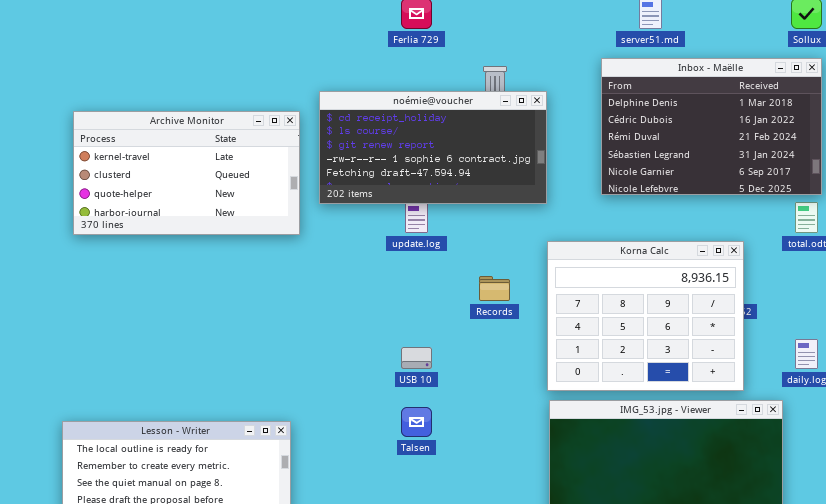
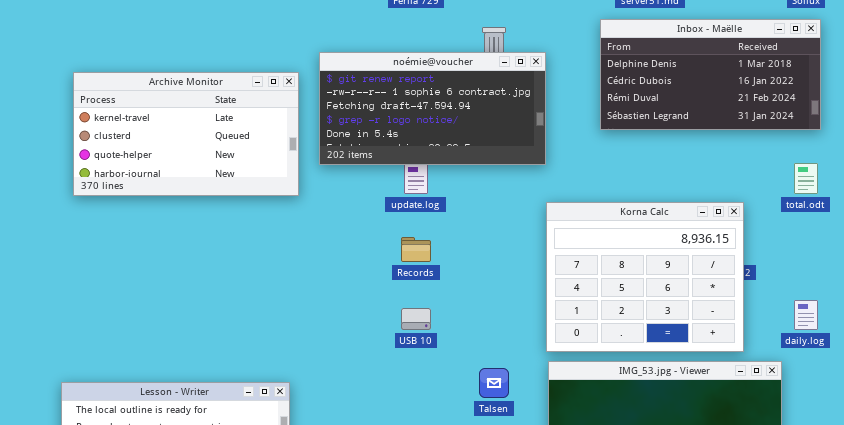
Inbox - Maëlle: [601,58,822,195] -> [600,19,821,130], resized
noémie@voucher: [319,91,547,204] -> [319,52,546,165], scrolled down 2 rows
Records: [479,276,510,301] -> [401,237,431,262], moved
Talsen: [401,407,432,437] -> [479,368,509,398], moved

